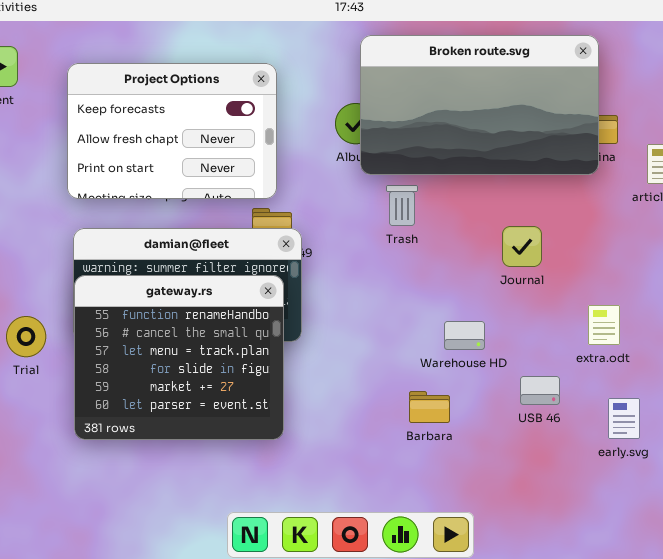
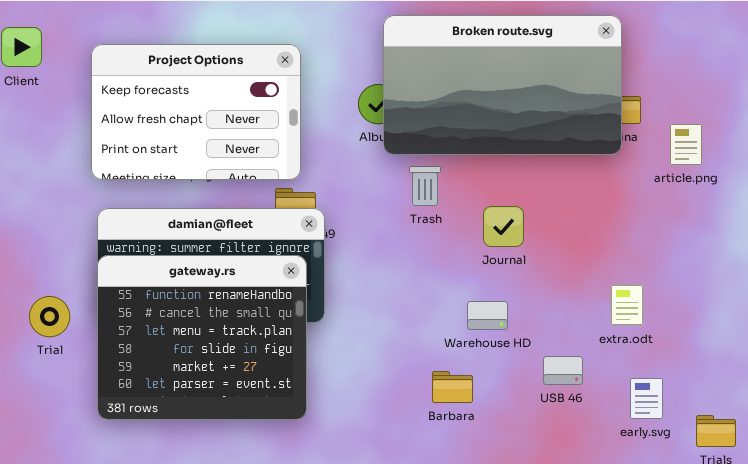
Journal: [502,226,542,267] -> [483,206,524,247], moved

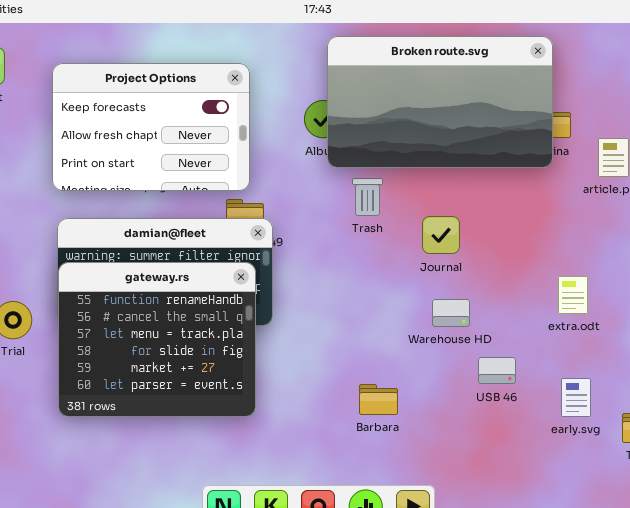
extra.odt: [611,285,643,325] -> [558,276,588,314], moved
Warehouse HD: [467,301,508,330] -> [432,299,470,327], moved
Barbara: [432,371,473,403] -> [359,384,398,415], moved

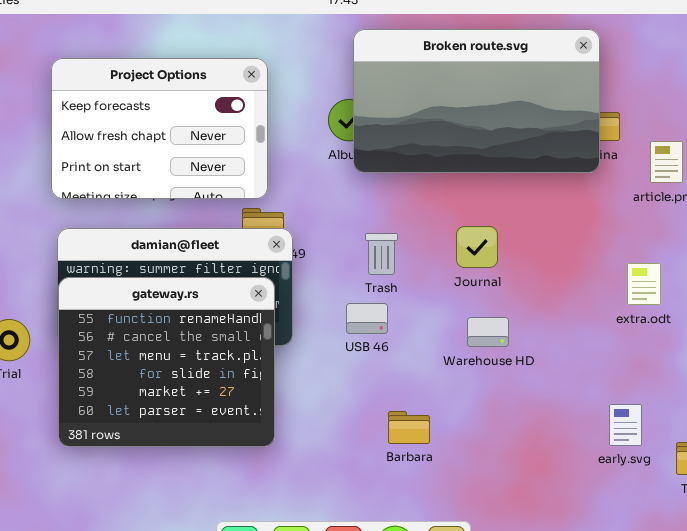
Trash: [352,178,383,216] -> [365,233,398,275], moved
extra.odt: [558,276,588,314] -> [627,263,661,305], moved
USB 46: [478,357,516,384] -> [346,303,388,334], moved

